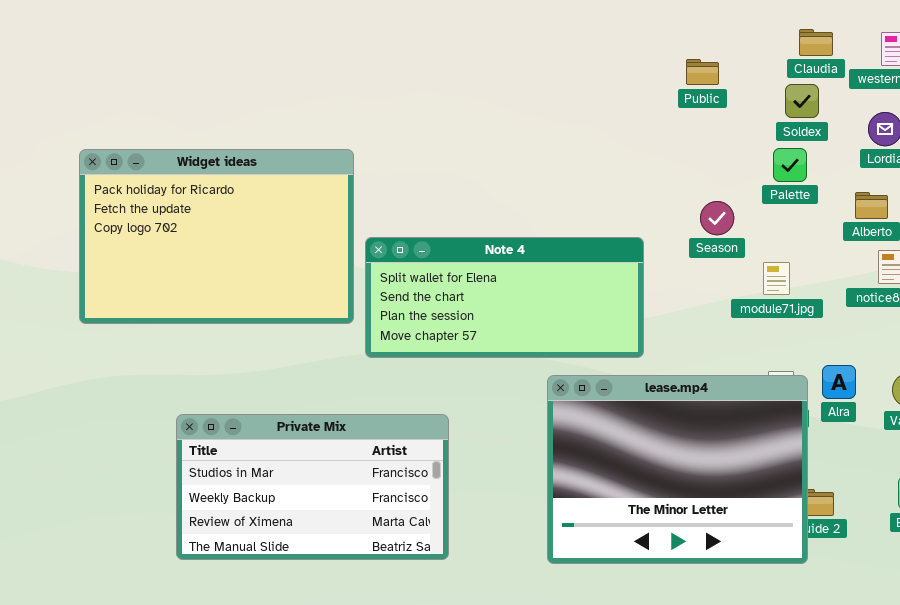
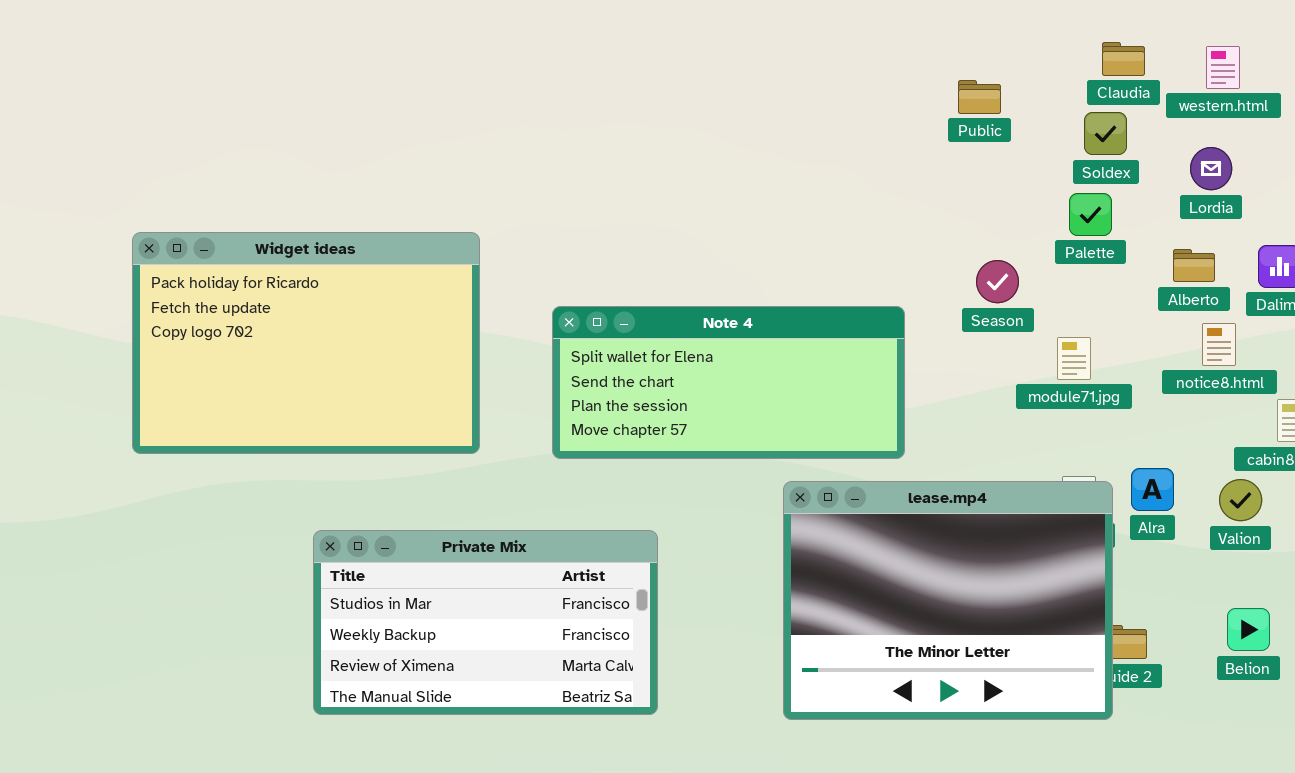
Widget ideas: [79,149,354,324] -> [132,232,480,454], moved

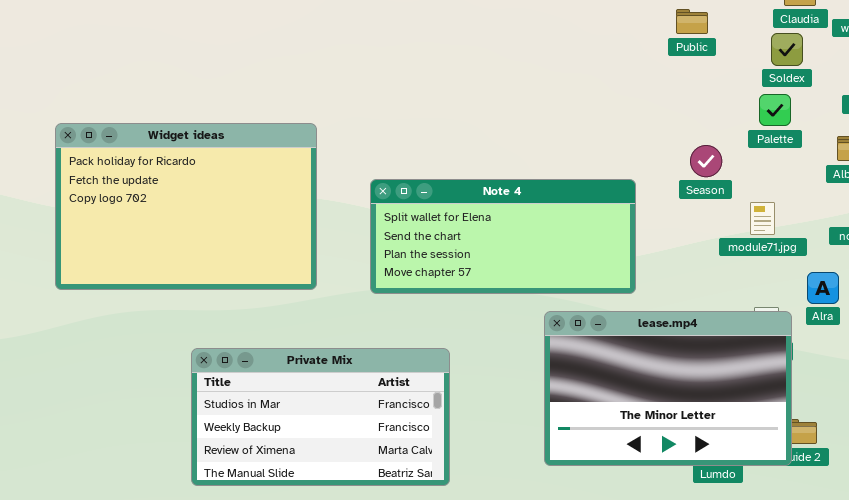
Alra: [1131,468,1174,511] -> [807,272,839,304], moved
lease.mp4: [783,481,1113,720] -> [544,311,792,466], resized

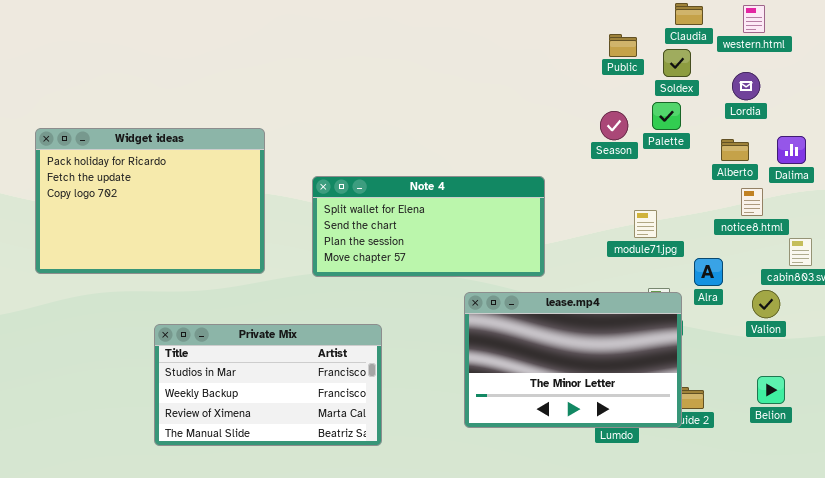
Public: [676,9,708,34] -> [609,34,637,57], moved
Season: [690,145,722,177] -> [600,111,628,140], moved
module71.jpg: [750,202,775,235] -> [634,210,657,238], moved

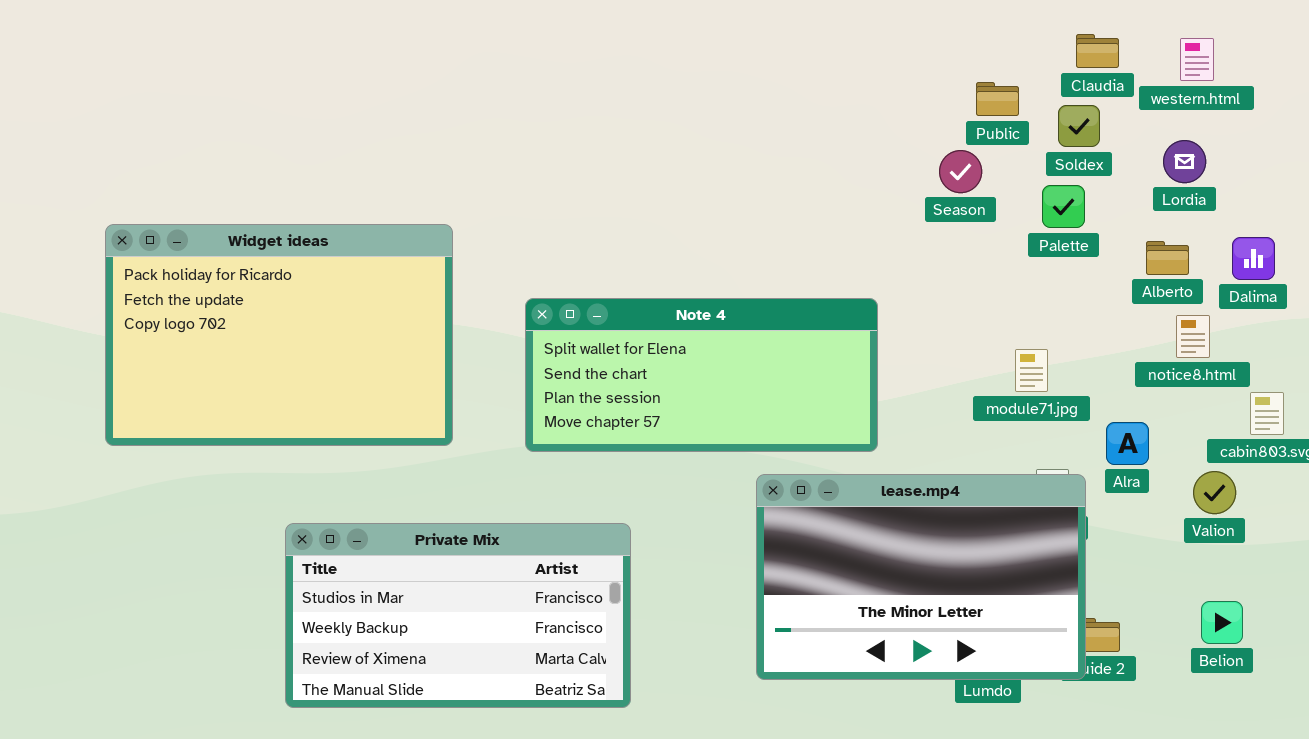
Season: [600,111,628,140] -> [939,150,982,193], moved

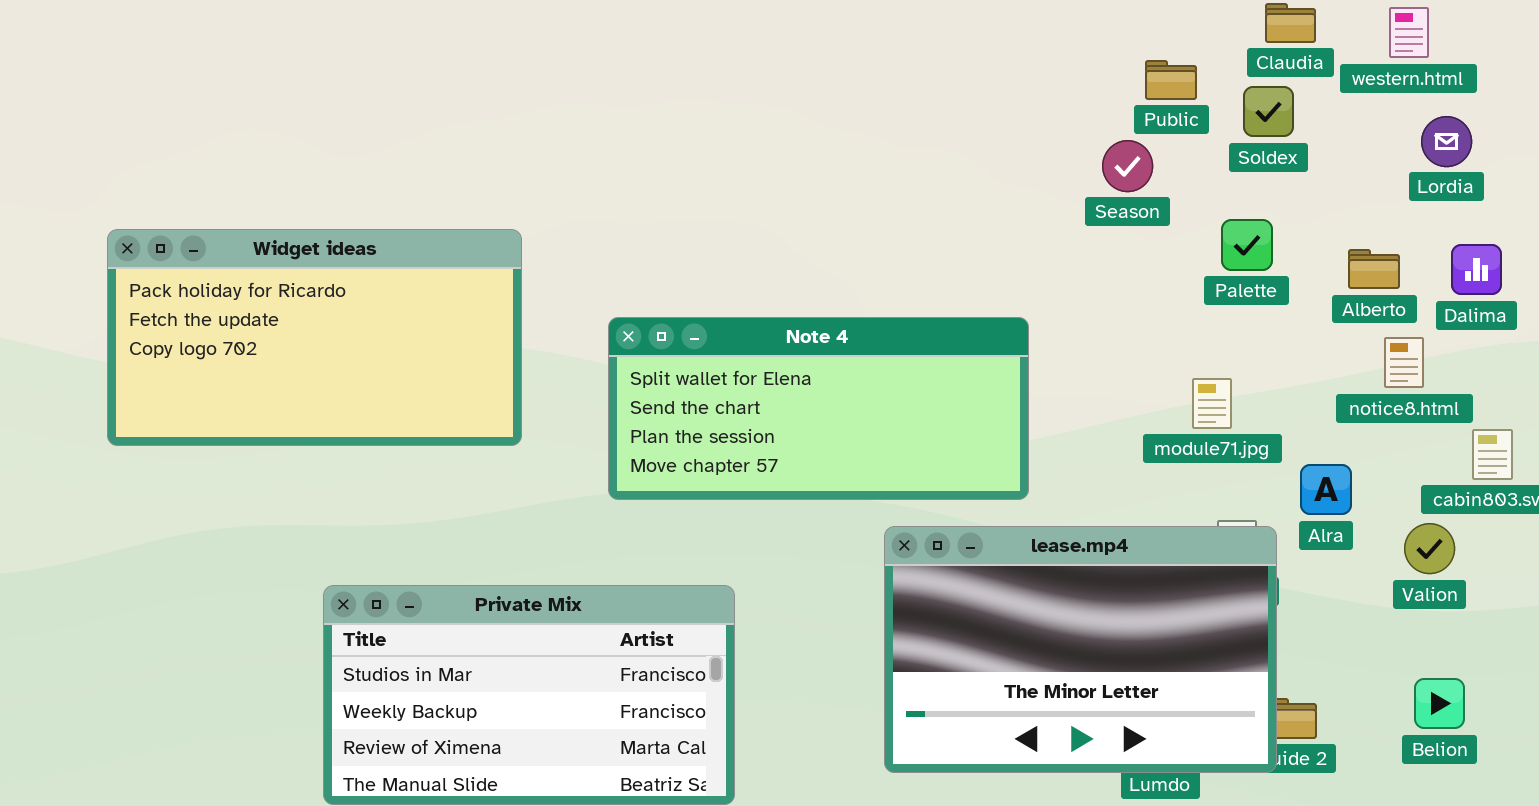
Lordia: [1163,140,1206,183] -> [1421,116,1472,167], moved
Palette: [1042,185,1085,228] -> [1221,219,1273,271], moved
Widget ideas: [105,224,453,446] -> [107,229,522,446], resized

